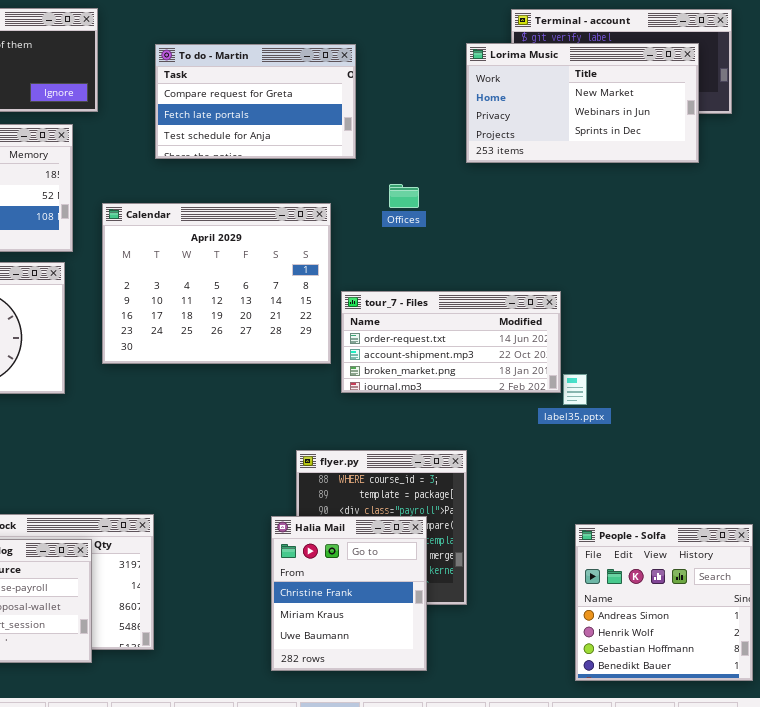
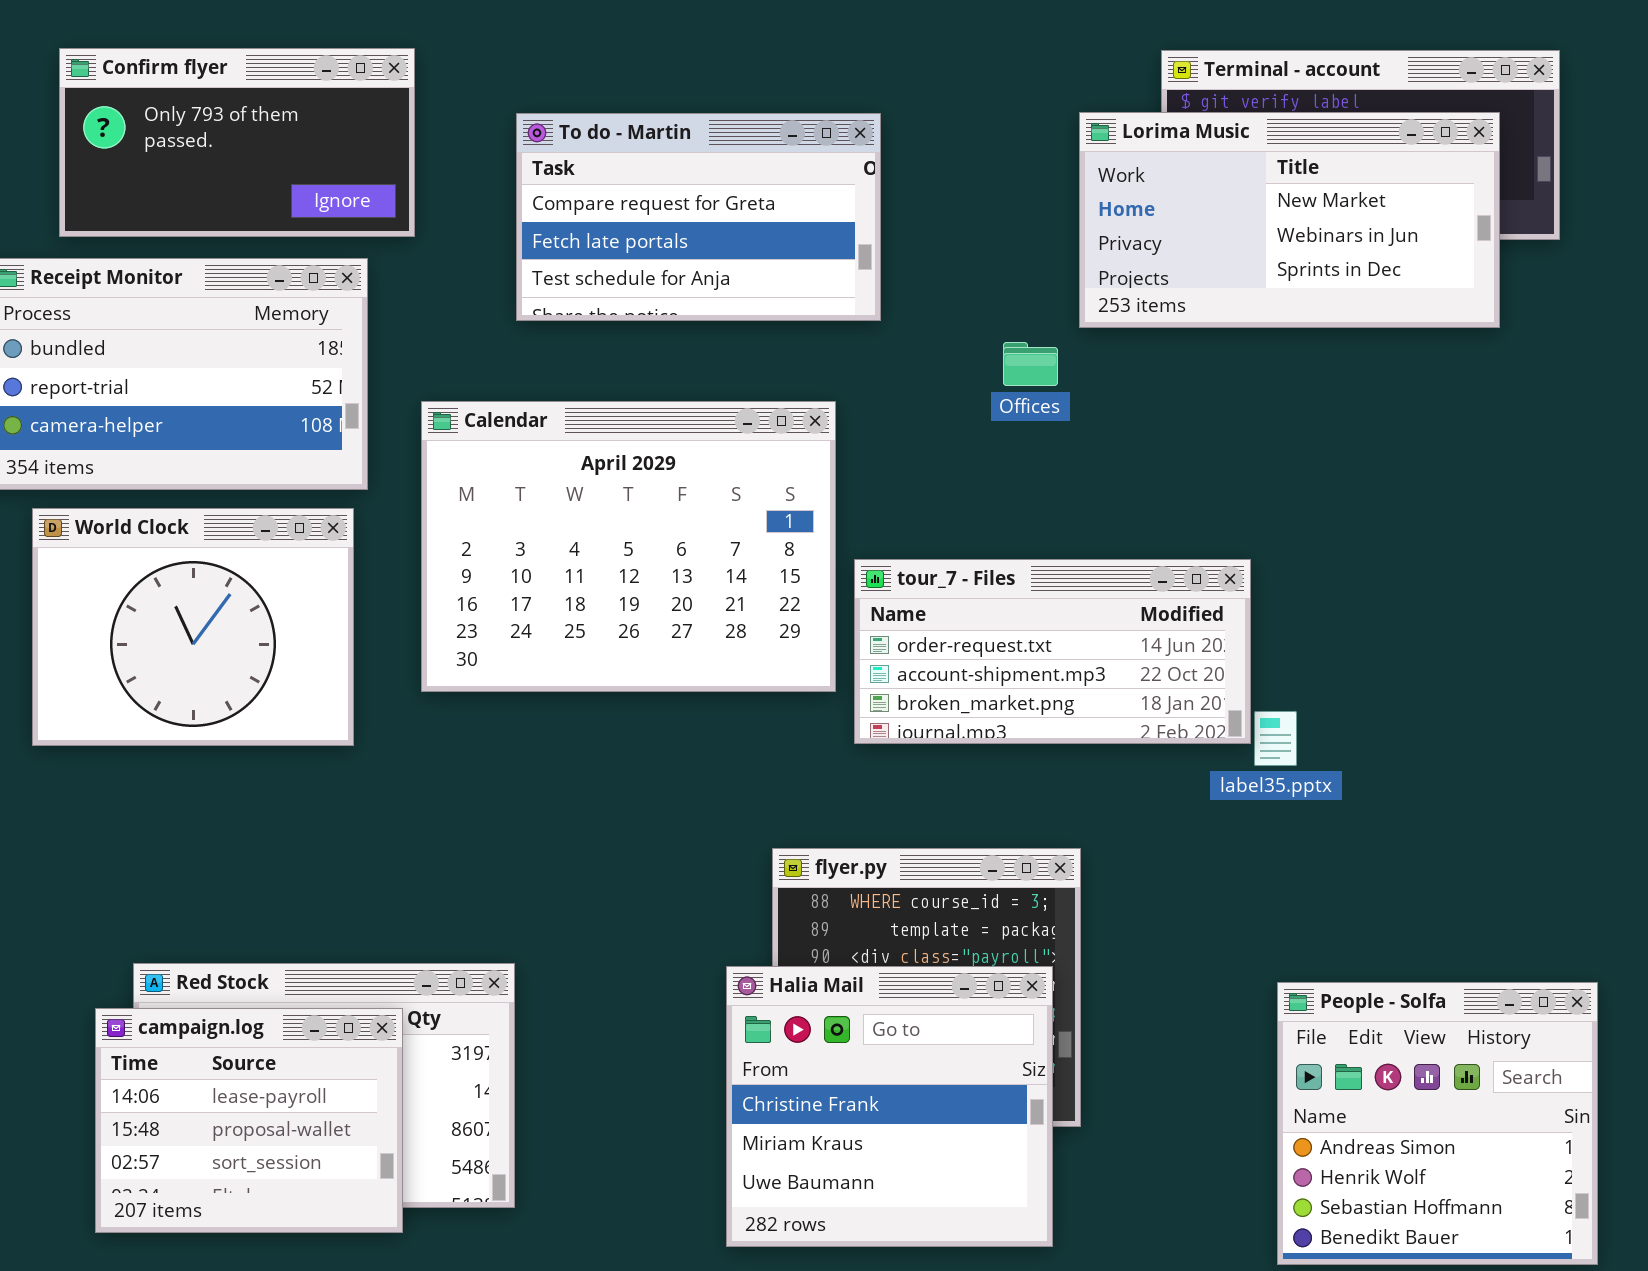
Offices: [389,184,419,208] -> [1003,342,1058,386], moved
Halia Mail: [271,516,427,671] -> [726,966,1053,1247], resized

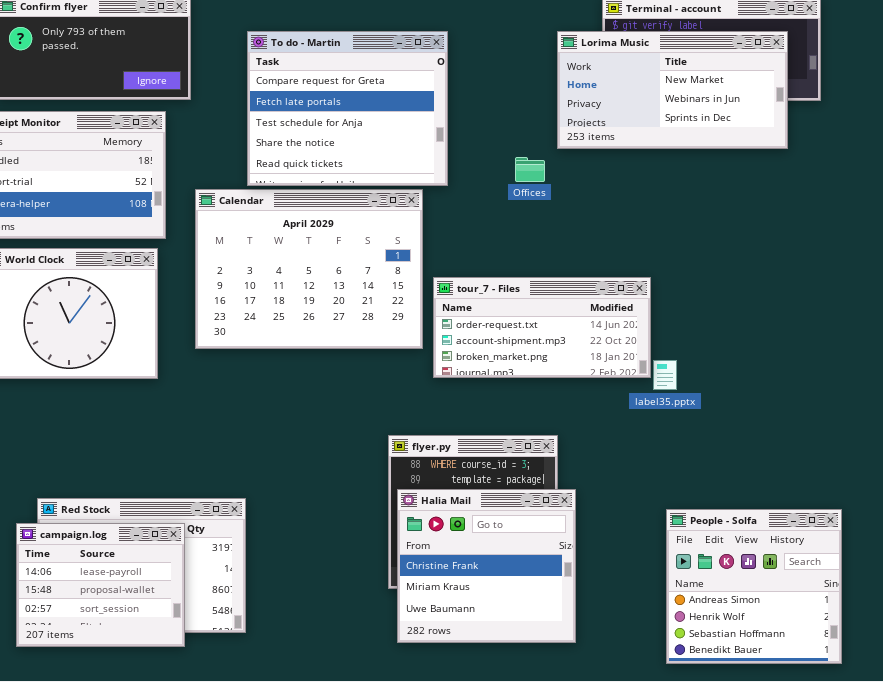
To do - Martin: [516,113,881,321] -> [247,31,448,186], resized
Halia Mail: [726,966,1053,1247] -> [397,489,576,643], moved

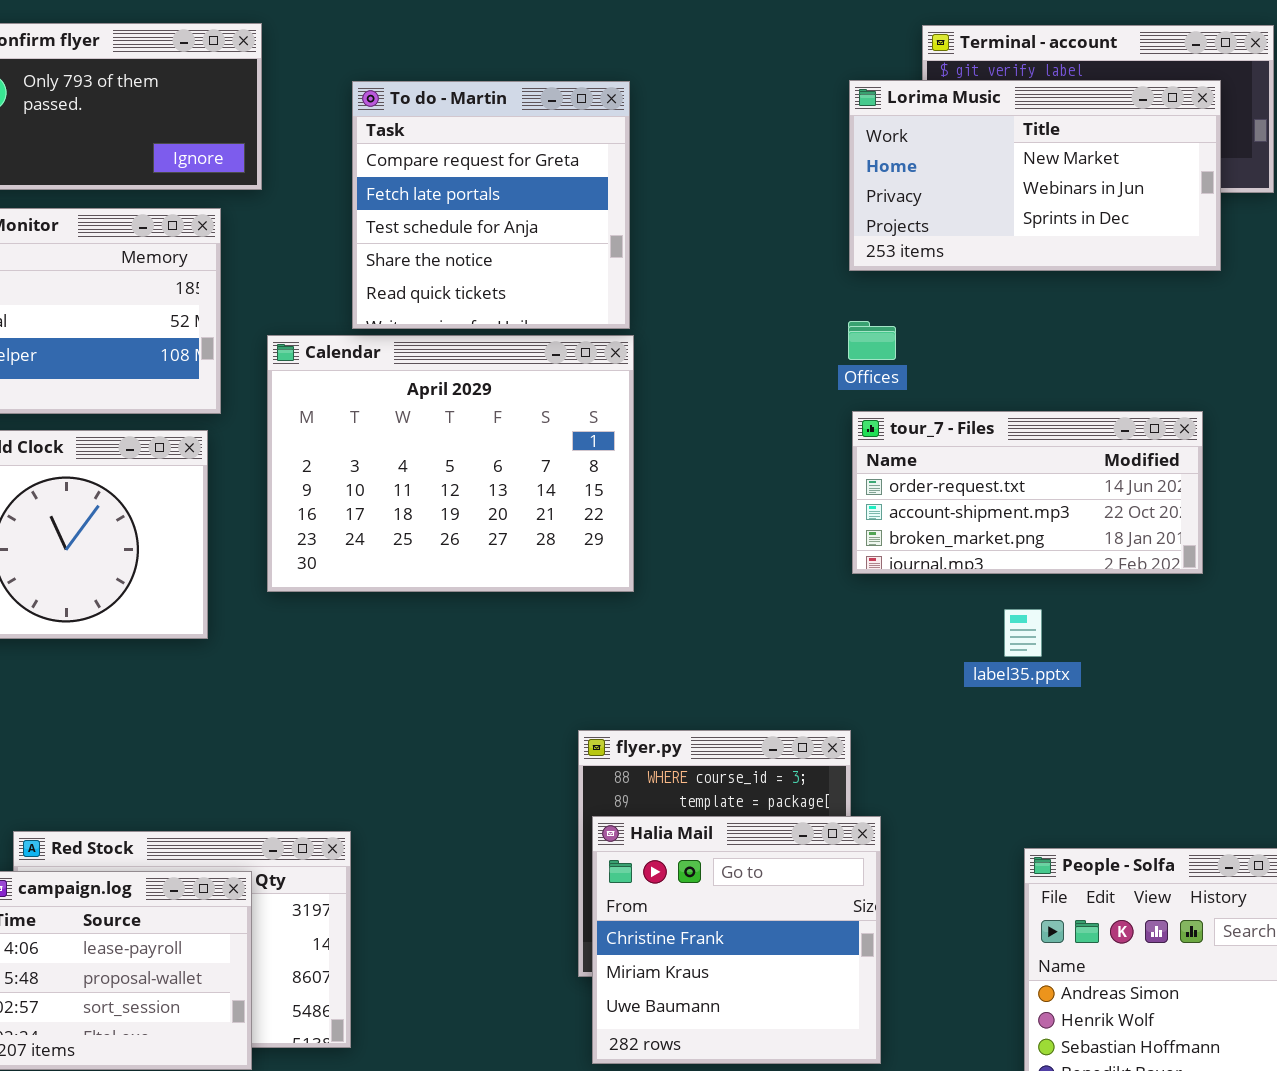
To do - Martin: [247,31,448,186] -> [352,81,630,329], resized
Offices: [515,157,545,182] -> [848,321,896,360], moved
tour_7 - Files: [433,277,651,378] -> [852,411,1203,574], moved

